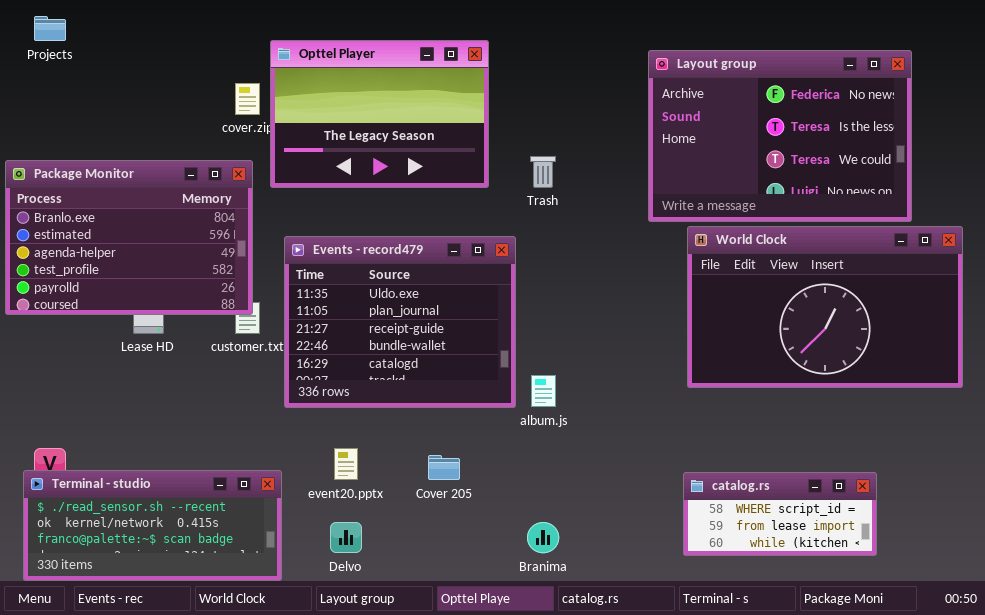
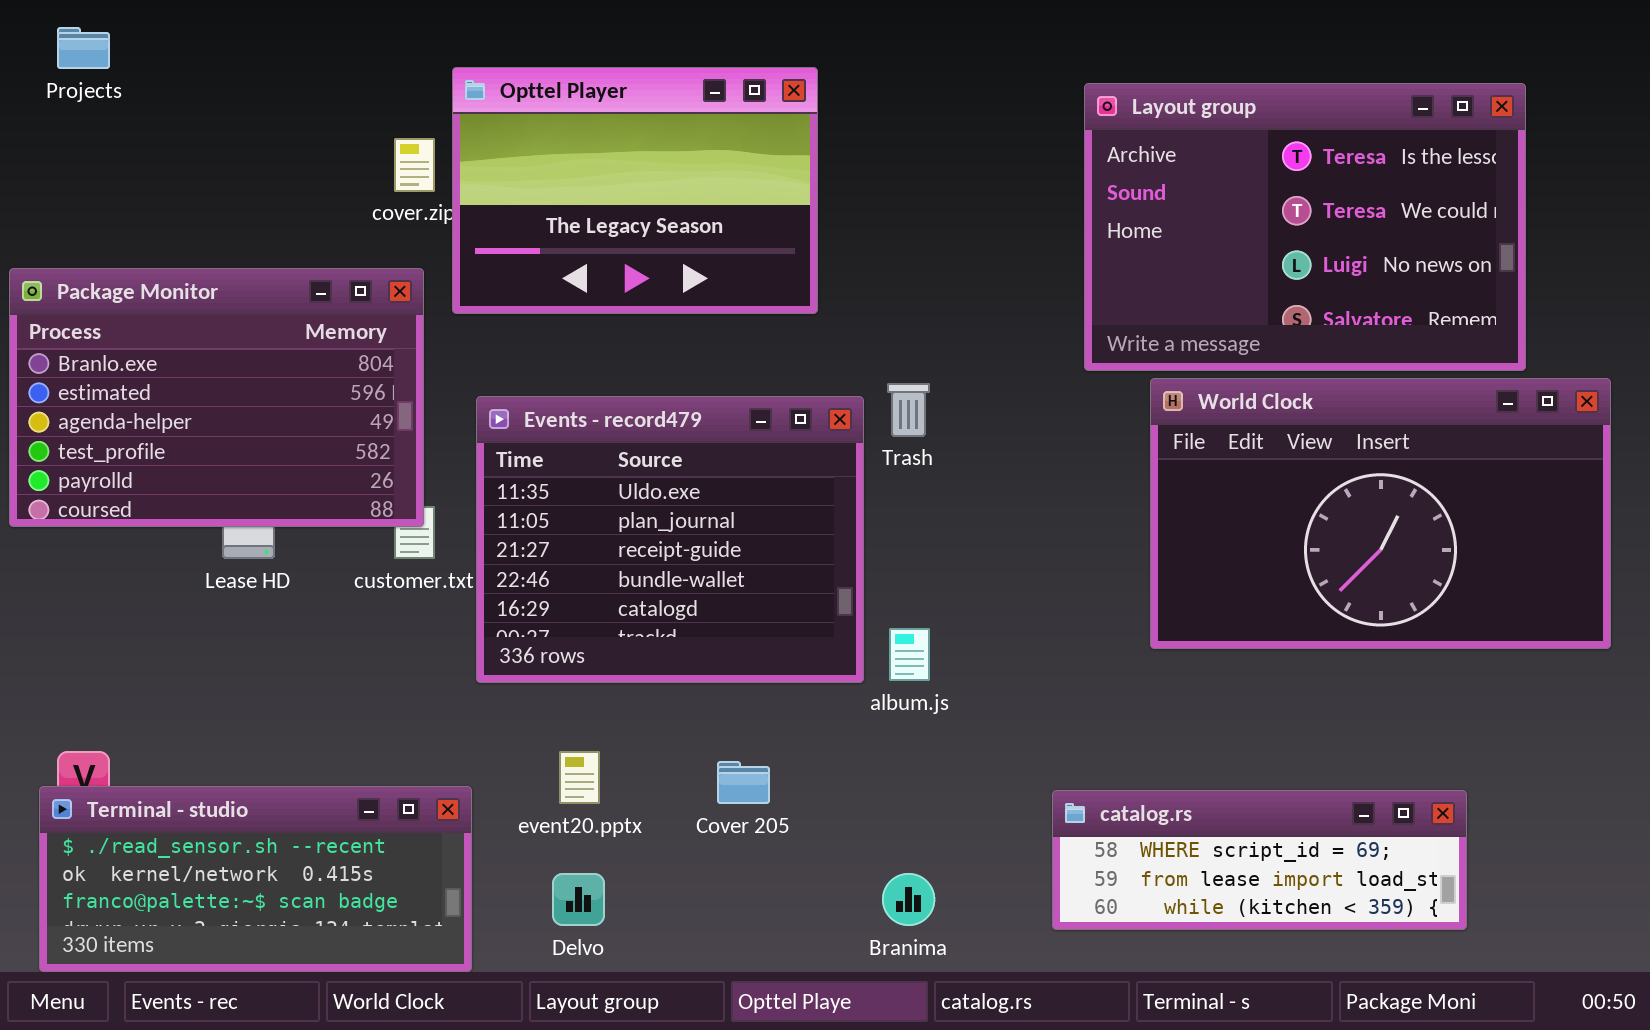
Layout group: [648,50,912,222] -> [1084,83,1526,371], scrolled down 1 row
Trash: [530,156,556,188] -> [887,383,930,437], moved
catalog.rs: [683,472,877,556] -> [1052,790,1467,930], resized

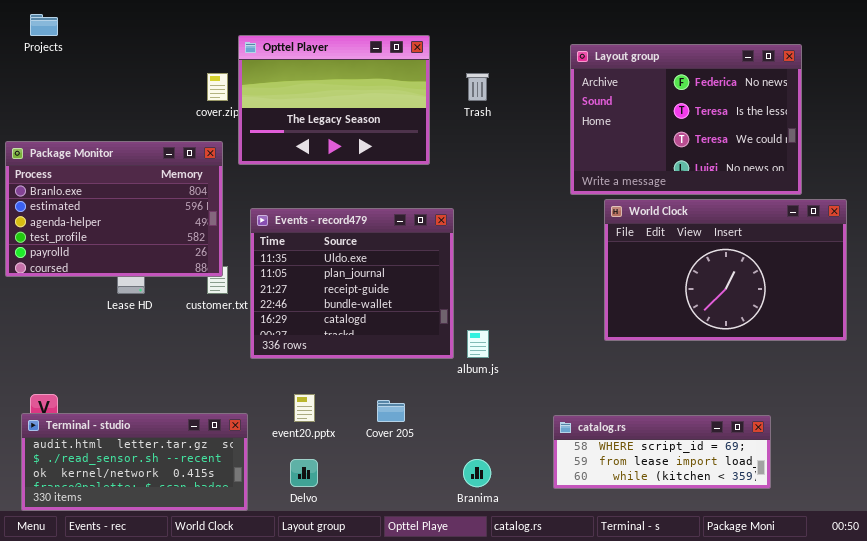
Layout group: [1084,83,1526,371] -> [570,44,802,195], scrolled up 1 row
Trash: [887,383,930,437] -> [466,73,489,101], moved
Terminal - studio: [39,786,472,972] -> [21,413,248,511], scrolled up 1 row

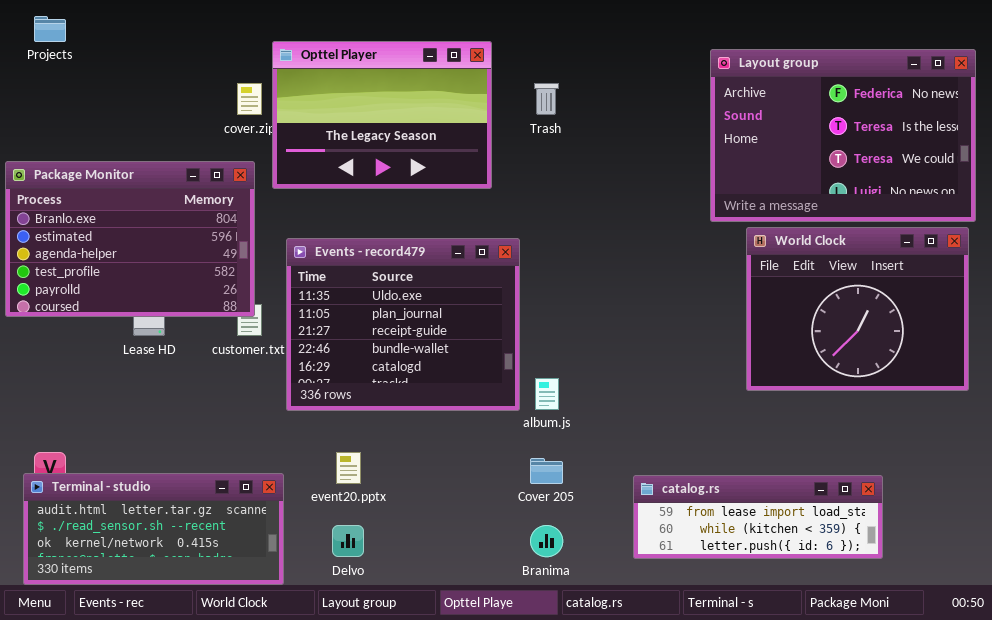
Layout group: [570,44,802,195] -> [710,49,976,222], moved
World Clock: [604,199,847,341] -> [746,227,969,391], resized
Cover 205: [377,400,405,422] -> [530,458,563,484], moved
catalog.rs: [553,415,771,489] -> [633,475,883,559], scrolled down 1 row

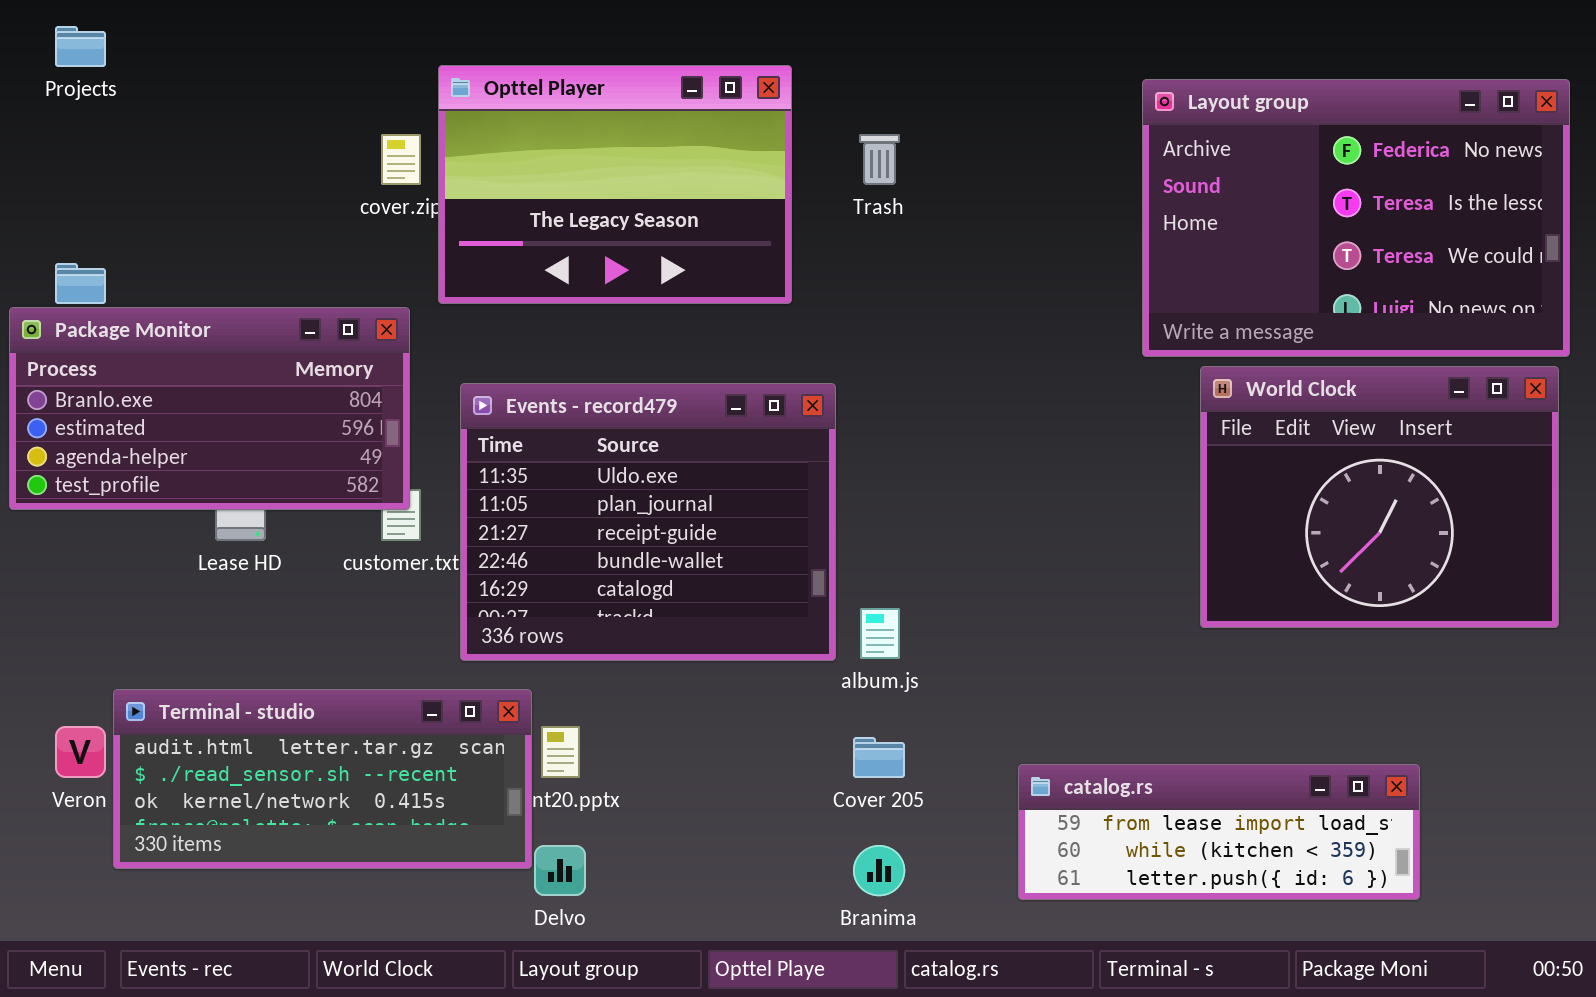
Package Monitor: [5,161,255,317] -> [9,307,410,510], resized
Terminal - studio: [23,473,284,585] -> [113,689,532,869], moved

